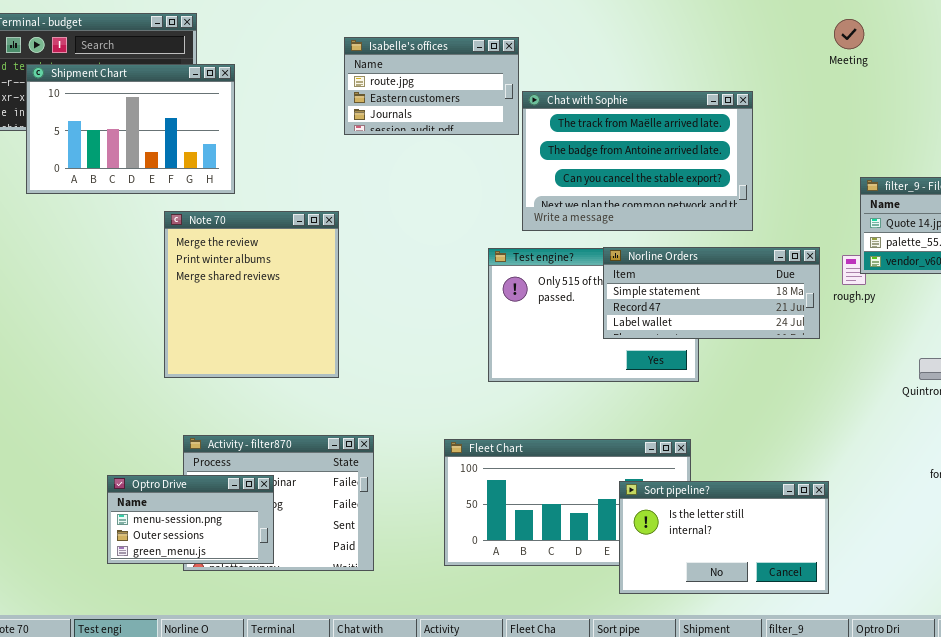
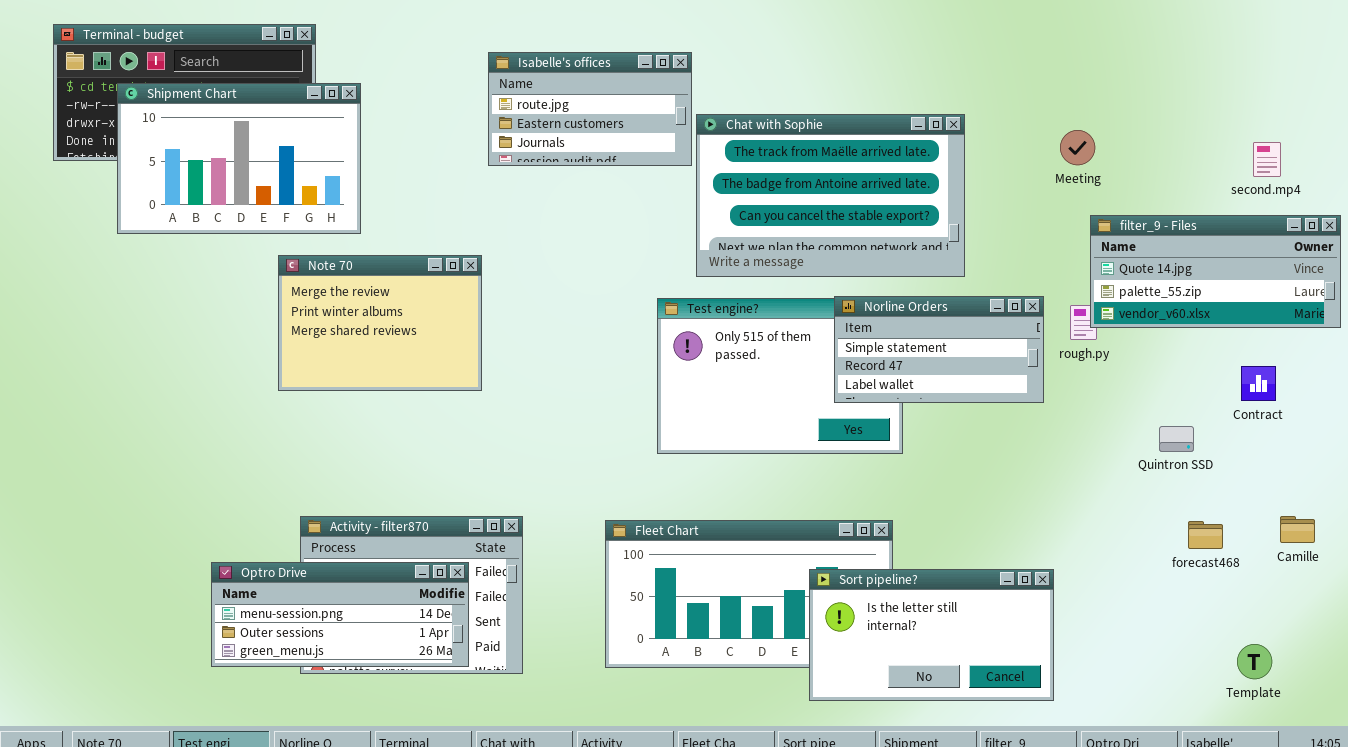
Meeting: [834,19,864,49] -> [1060,130,1095,165], moved
Note 70: [164,211,339,378] -> [278,255,482,391], resized
Norline Orders: [603,247,820,339] -> [834,296,1044,403], resized
Optro Drive: [107,475,274,564] -> [211,562,469,667], resized

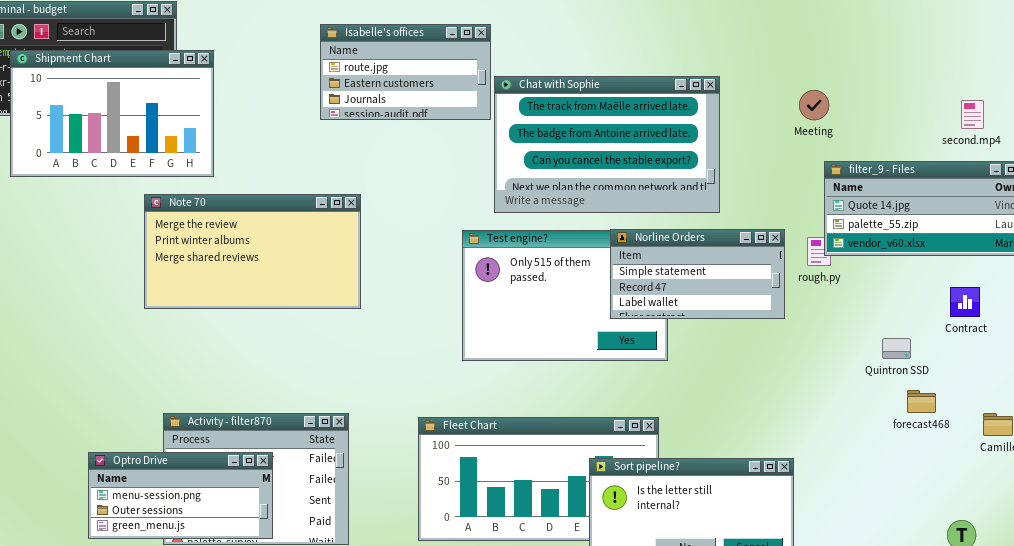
Note 70: [278,255,482,391] -> [144,194,361,309], resized
forecast468: [1188,521,1223,549] -> [907,390,936,413], moved
Optro Drive: [211,562,469,667] -> [88,452,273,539], resized

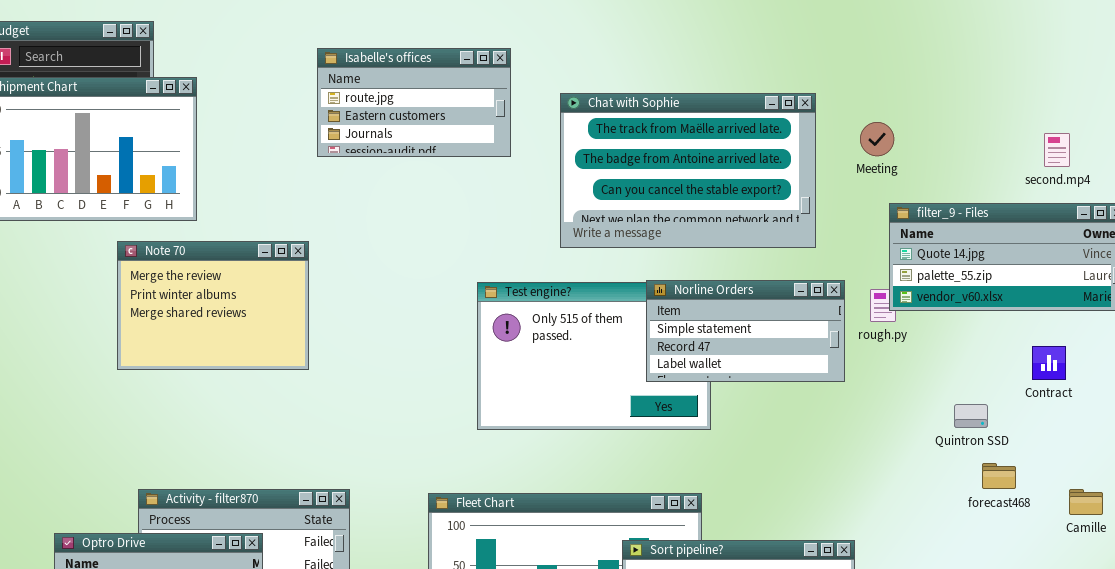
Chat with Sophie: [494,76,720,213] -> [560,93,816,248], moved
Note 70: [144,194,361,309] -> [117,241,309,370], resized

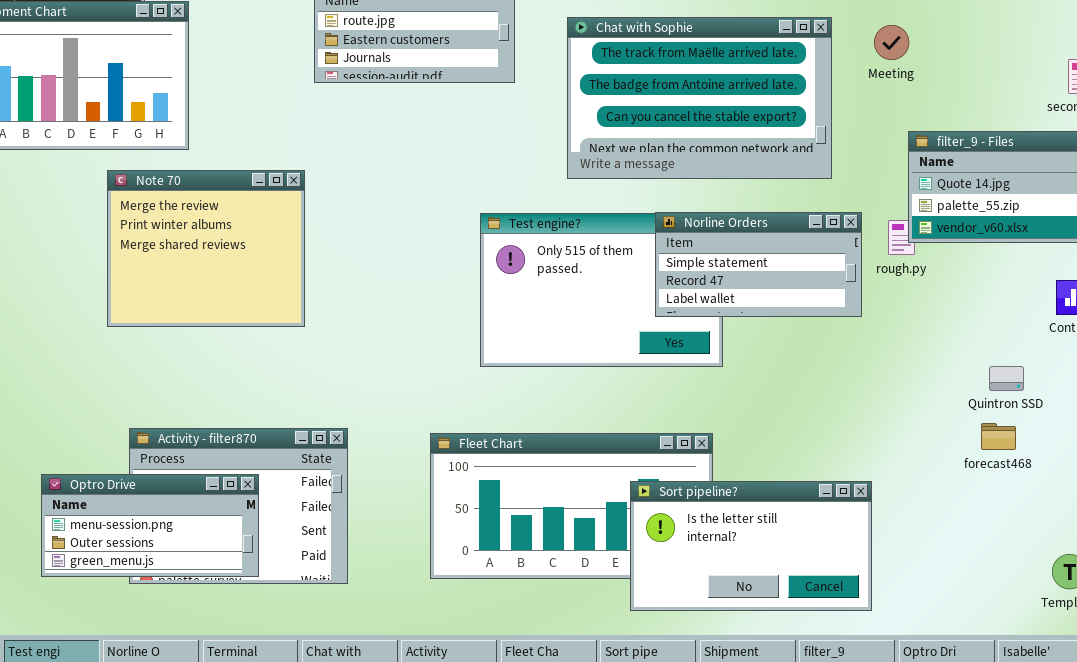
Meeting: [860,122,894,156] -> [874,25,909,60], moved
Note 70: [117,241,309,370] -> [107,170,305,327], resized
Quintron SSD: [954,404,988,428] -> [989,366,1024,391], moved
forecast468: [982,463,1016,489] -> [981,423,1016,450], moved

